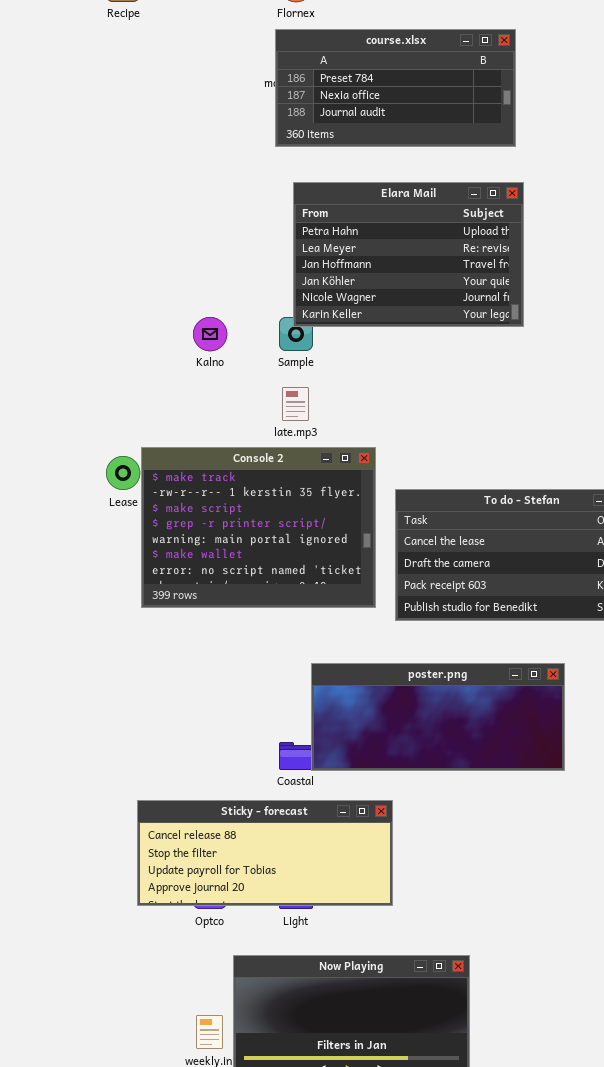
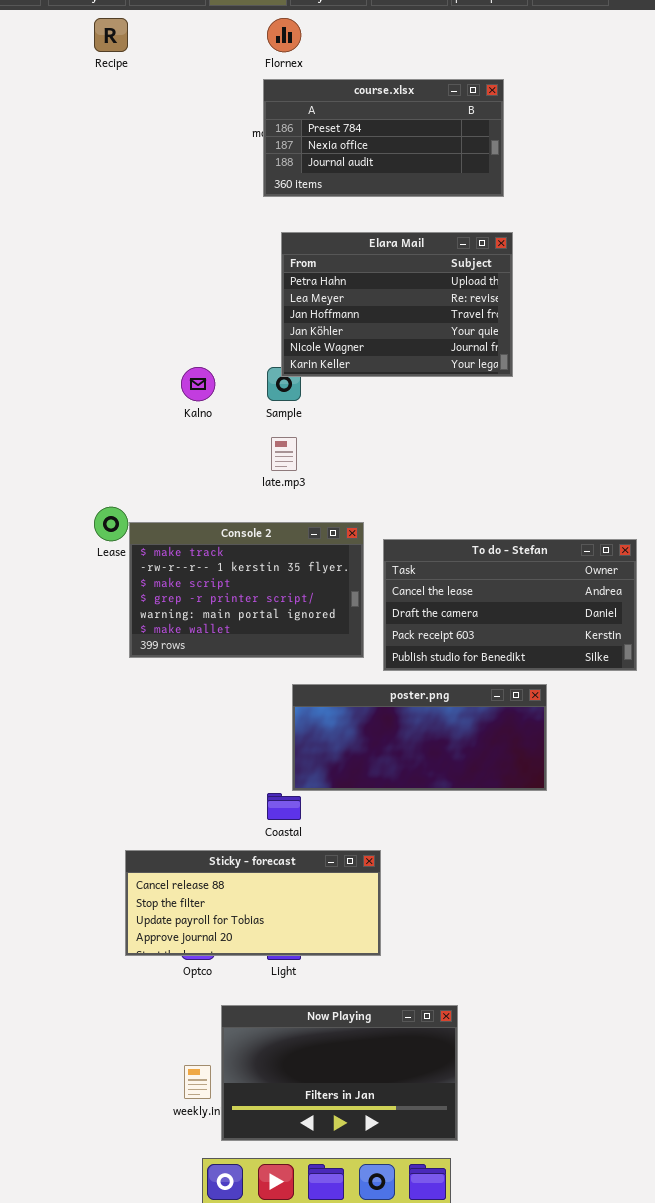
Console 2: [141,447,376,608] -> [129,522,364,658], resized
poster.png: [311,663,565,771] -> [292,684,547,791], moved

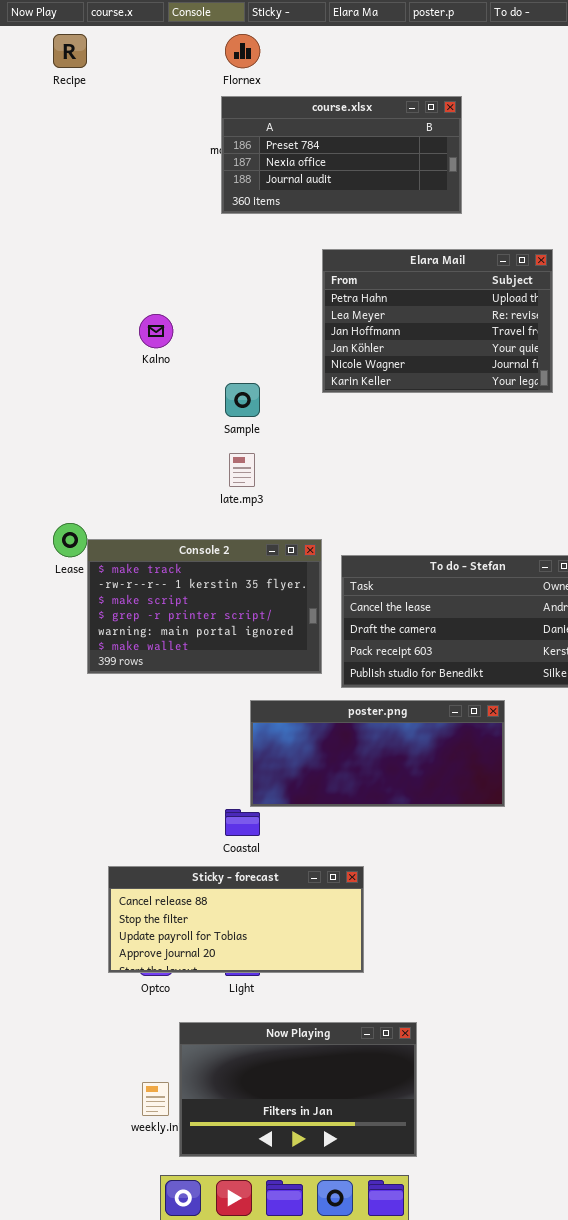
Elara Mail: [281,232,513,377] -> [322,249,553,393], moved
Kalno: [181,367,215,401] -> [139,314,173,348], moved
Sticky - forecast: [125,850,381,956] -> [108,866,364,973], moved

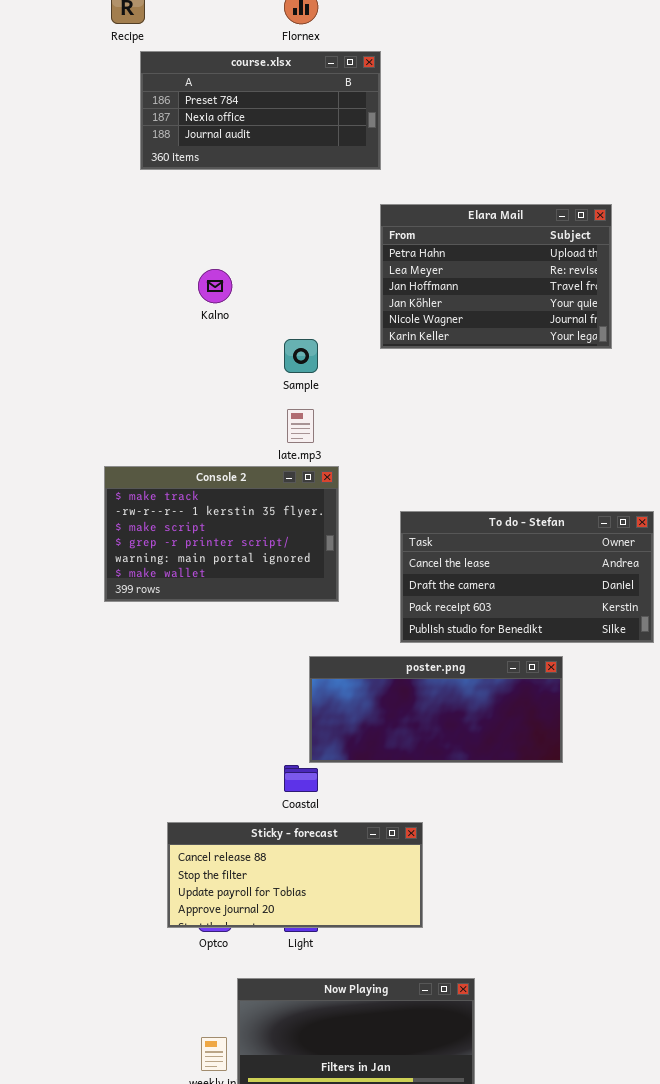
course.xlsx: [221,96,462,214] -> [140,51,381,170], moved
Console 2: [87,539,322,674] -> [104,466,339,602], moved

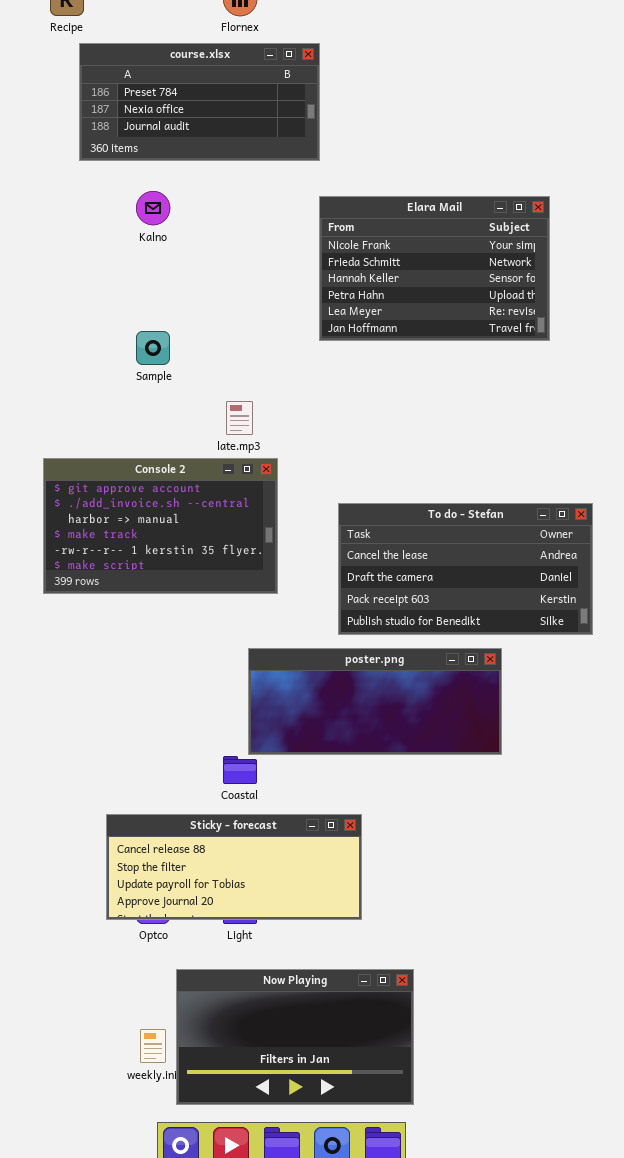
Elara Mail: [380,204,612,349] -> [319,196,550,341], scrolled up 3 rows
Kalno: [198,269,232,303] -> [136,191,170,225], moved
Sample: [284,339,318,373] -> [136,331,170,365], moved
Console 2: [104,466,339,602] -> [43,458,278,594], scrolled up 3 rows

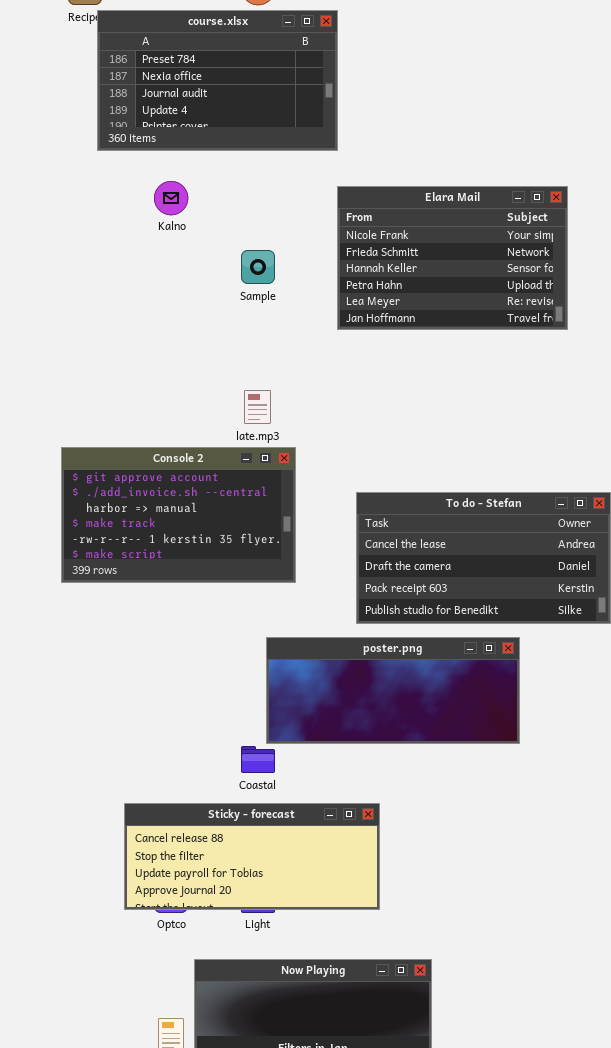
course.xlsx: [79,43,320,161] -> [97,10,338,151], resized
Sample: [136,331,170,365] -> [241,250,275,284], moved

